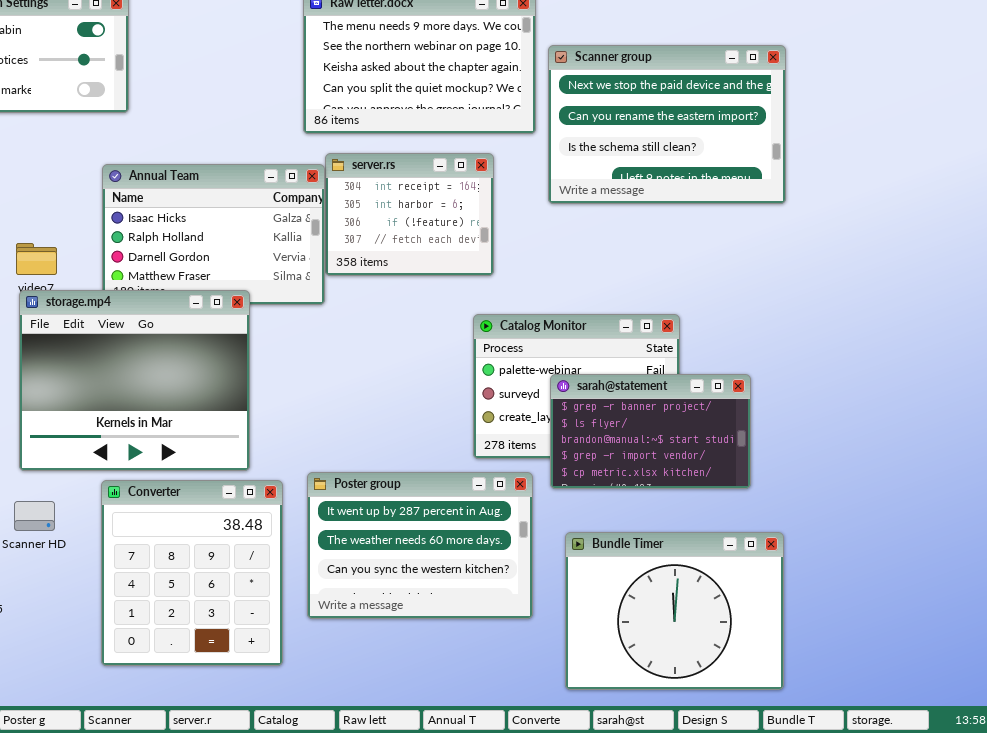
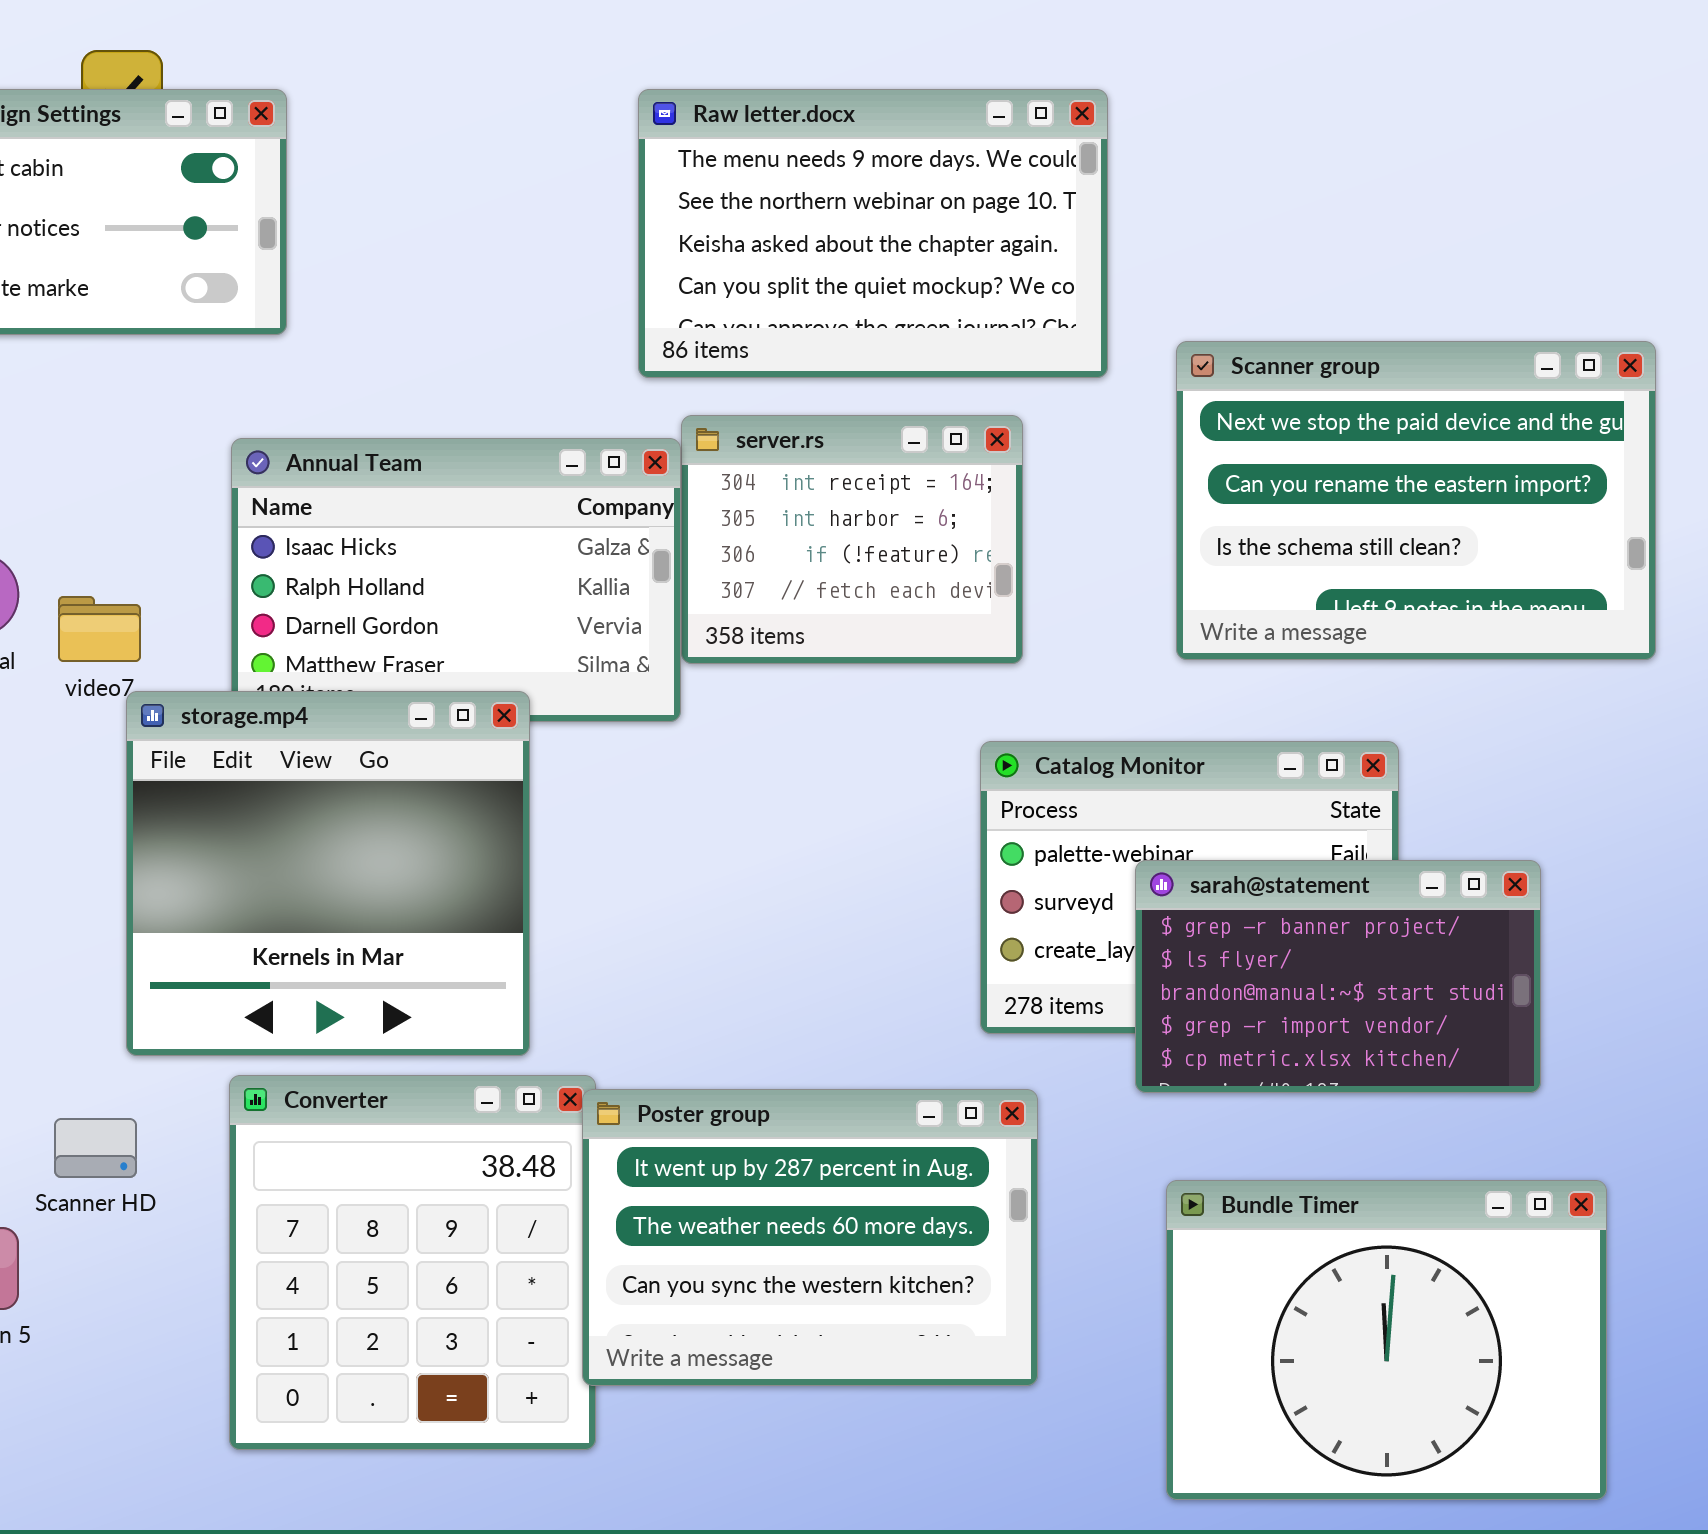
Scanner group: [548,45,786,204] -> [1176,341,1656,660], moved
storage.mp4: [19,290,250,471] -> [126,691,530,1056], resized
Poster group: [307,472,533,619] -> [582,1089,1038,1386], moved

